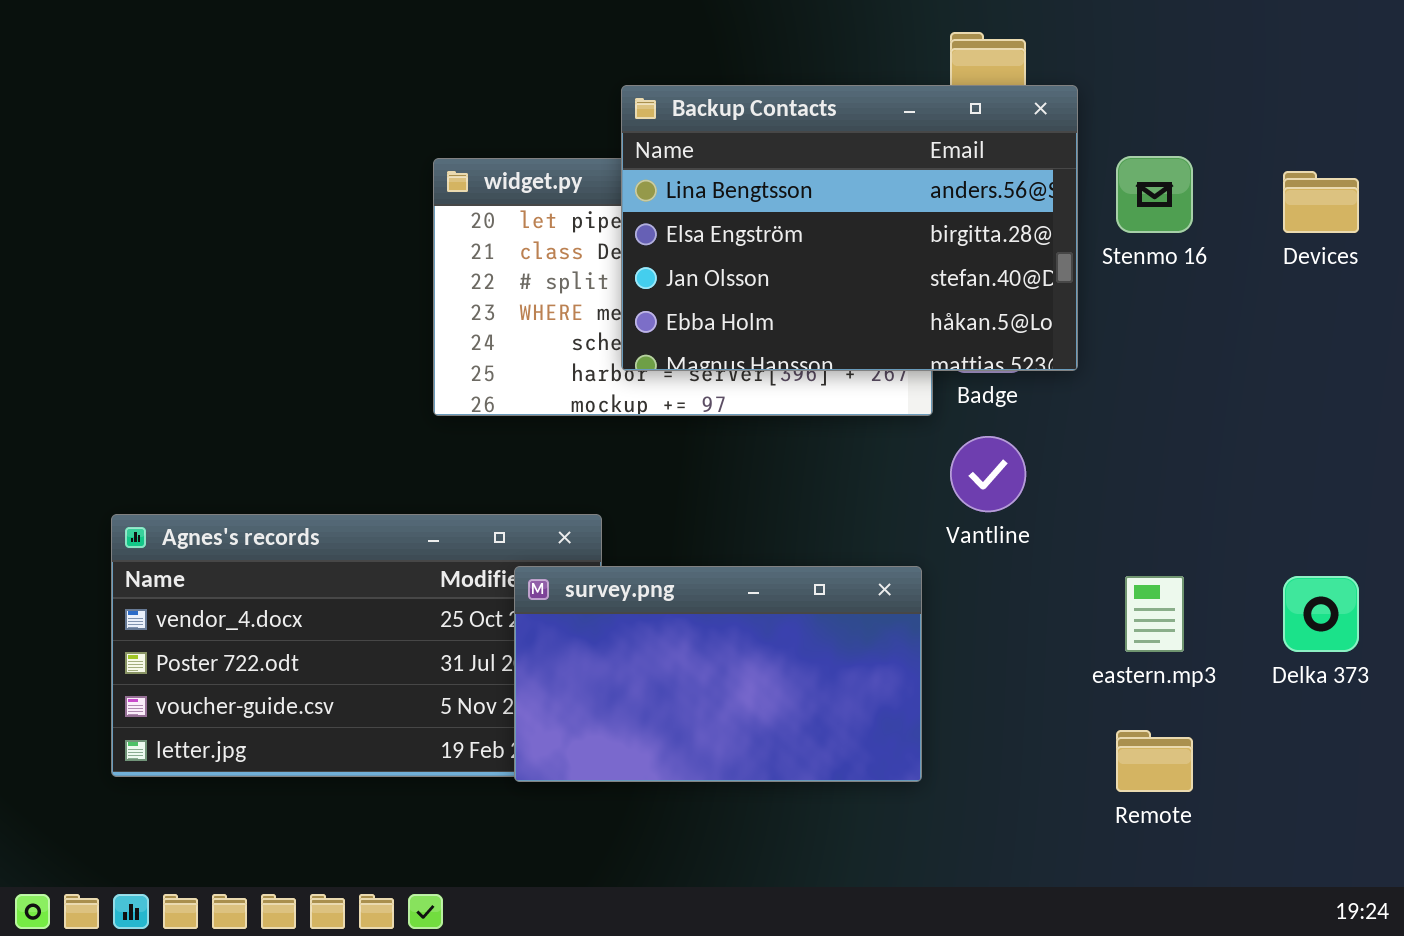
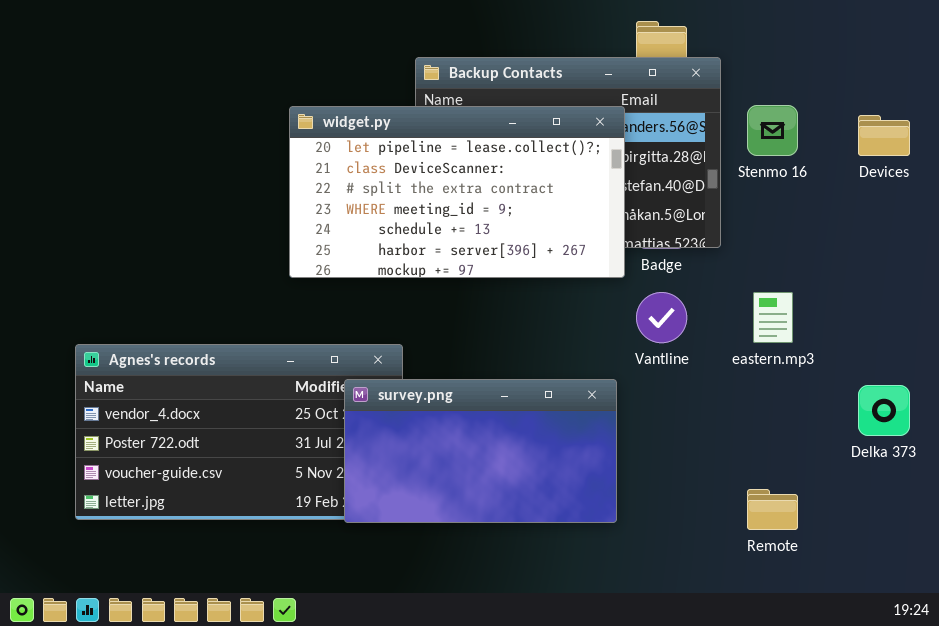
widget.py: [433,158,933,416] -> [289,106,625,278], raised
eastern.mp3: [1125,576,1184,652] -> [753,292,793,343], moved

